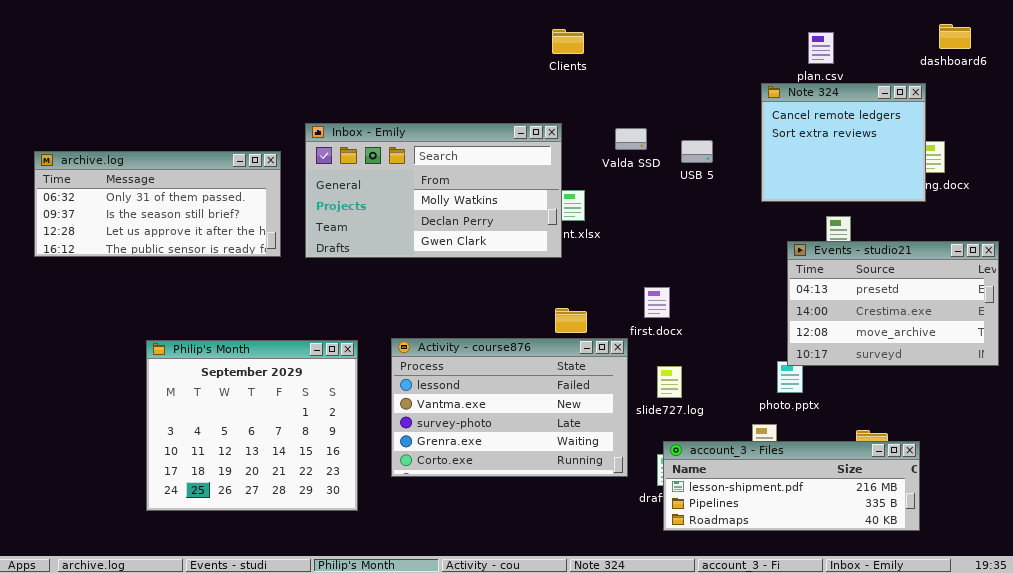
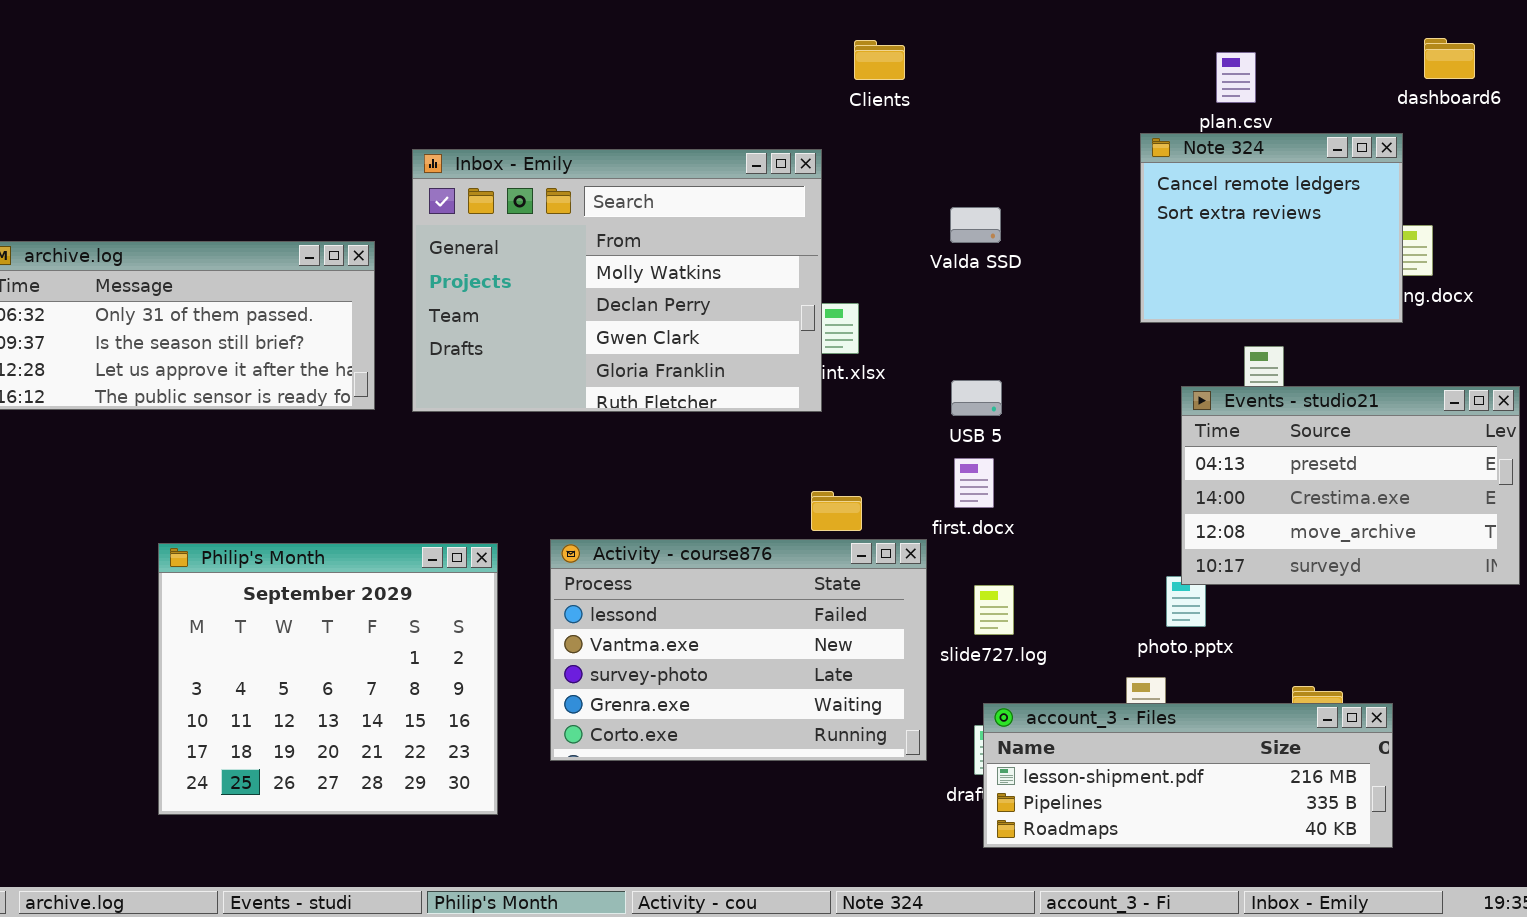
Clients: [552,29,584,54] -> [854,40,905,80], moved
Inbox - Emily: [305,123,562,258] -> [412,149,822,412], resized
Valda SSD: [615,128,647,150] -> [950,207,1001,243], moved
USB 5: [681,140,713,163] -> [951,380,1002,416], moved

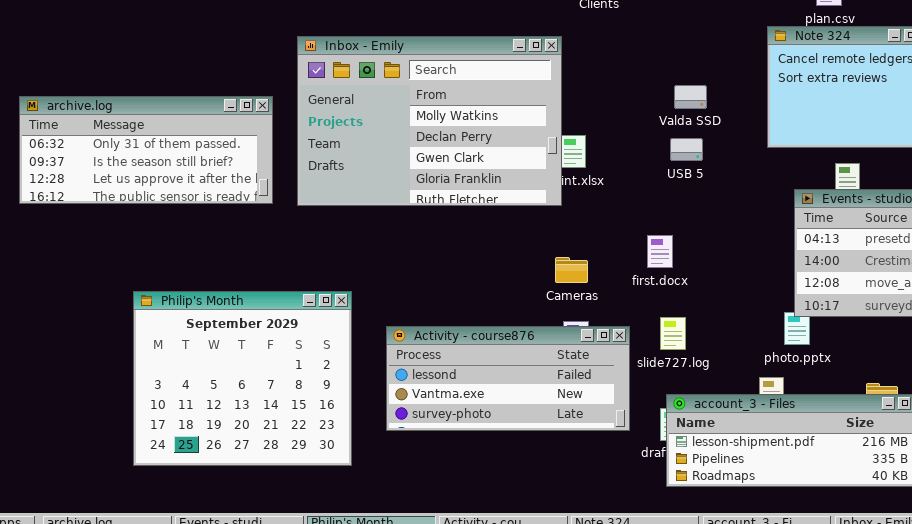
Valda SSD: [950,207,1001,243] -> [674,85,707,109], moved
USB 5: [951,380,1002,416] -> [670,138,703,161], moved
Activity - course876: [550,539,927,761] -> [386,326,630,431], resized

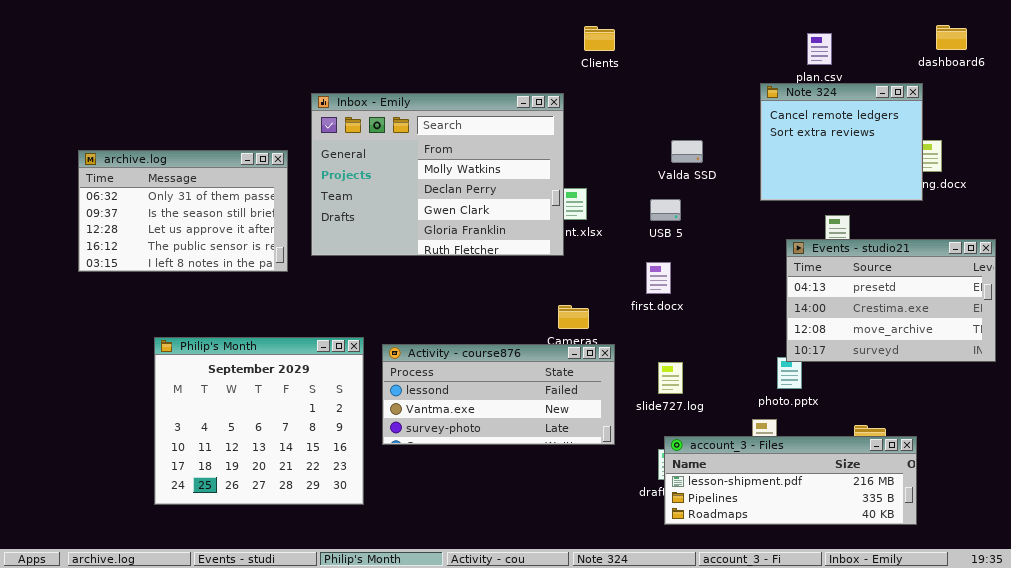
archive.log: [19,96,273,204] -> [78,150,288,272], resized
USB 5: [670,138,703,161] -> [650,199,681,221], moved
first.docx: [647,235,673,268] -> [646,262,671,294], moved
Activity - course876: [386,326,630,431] -> [382,344,615,445], moved

